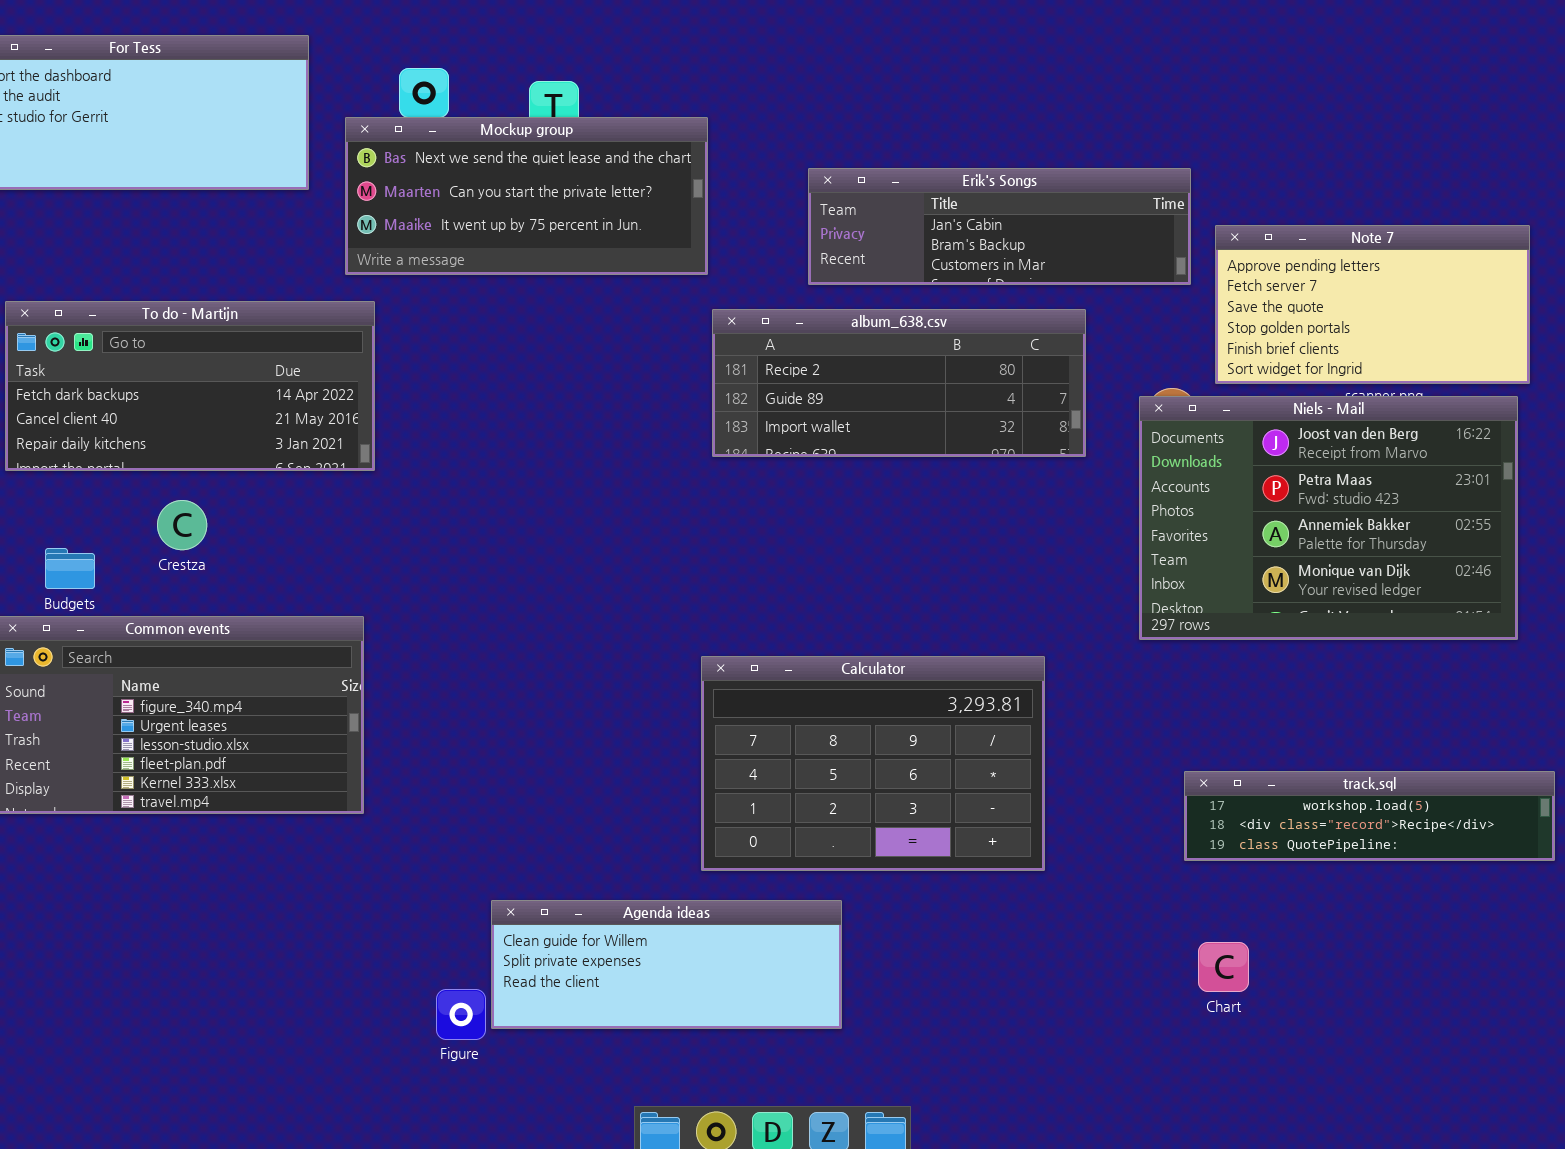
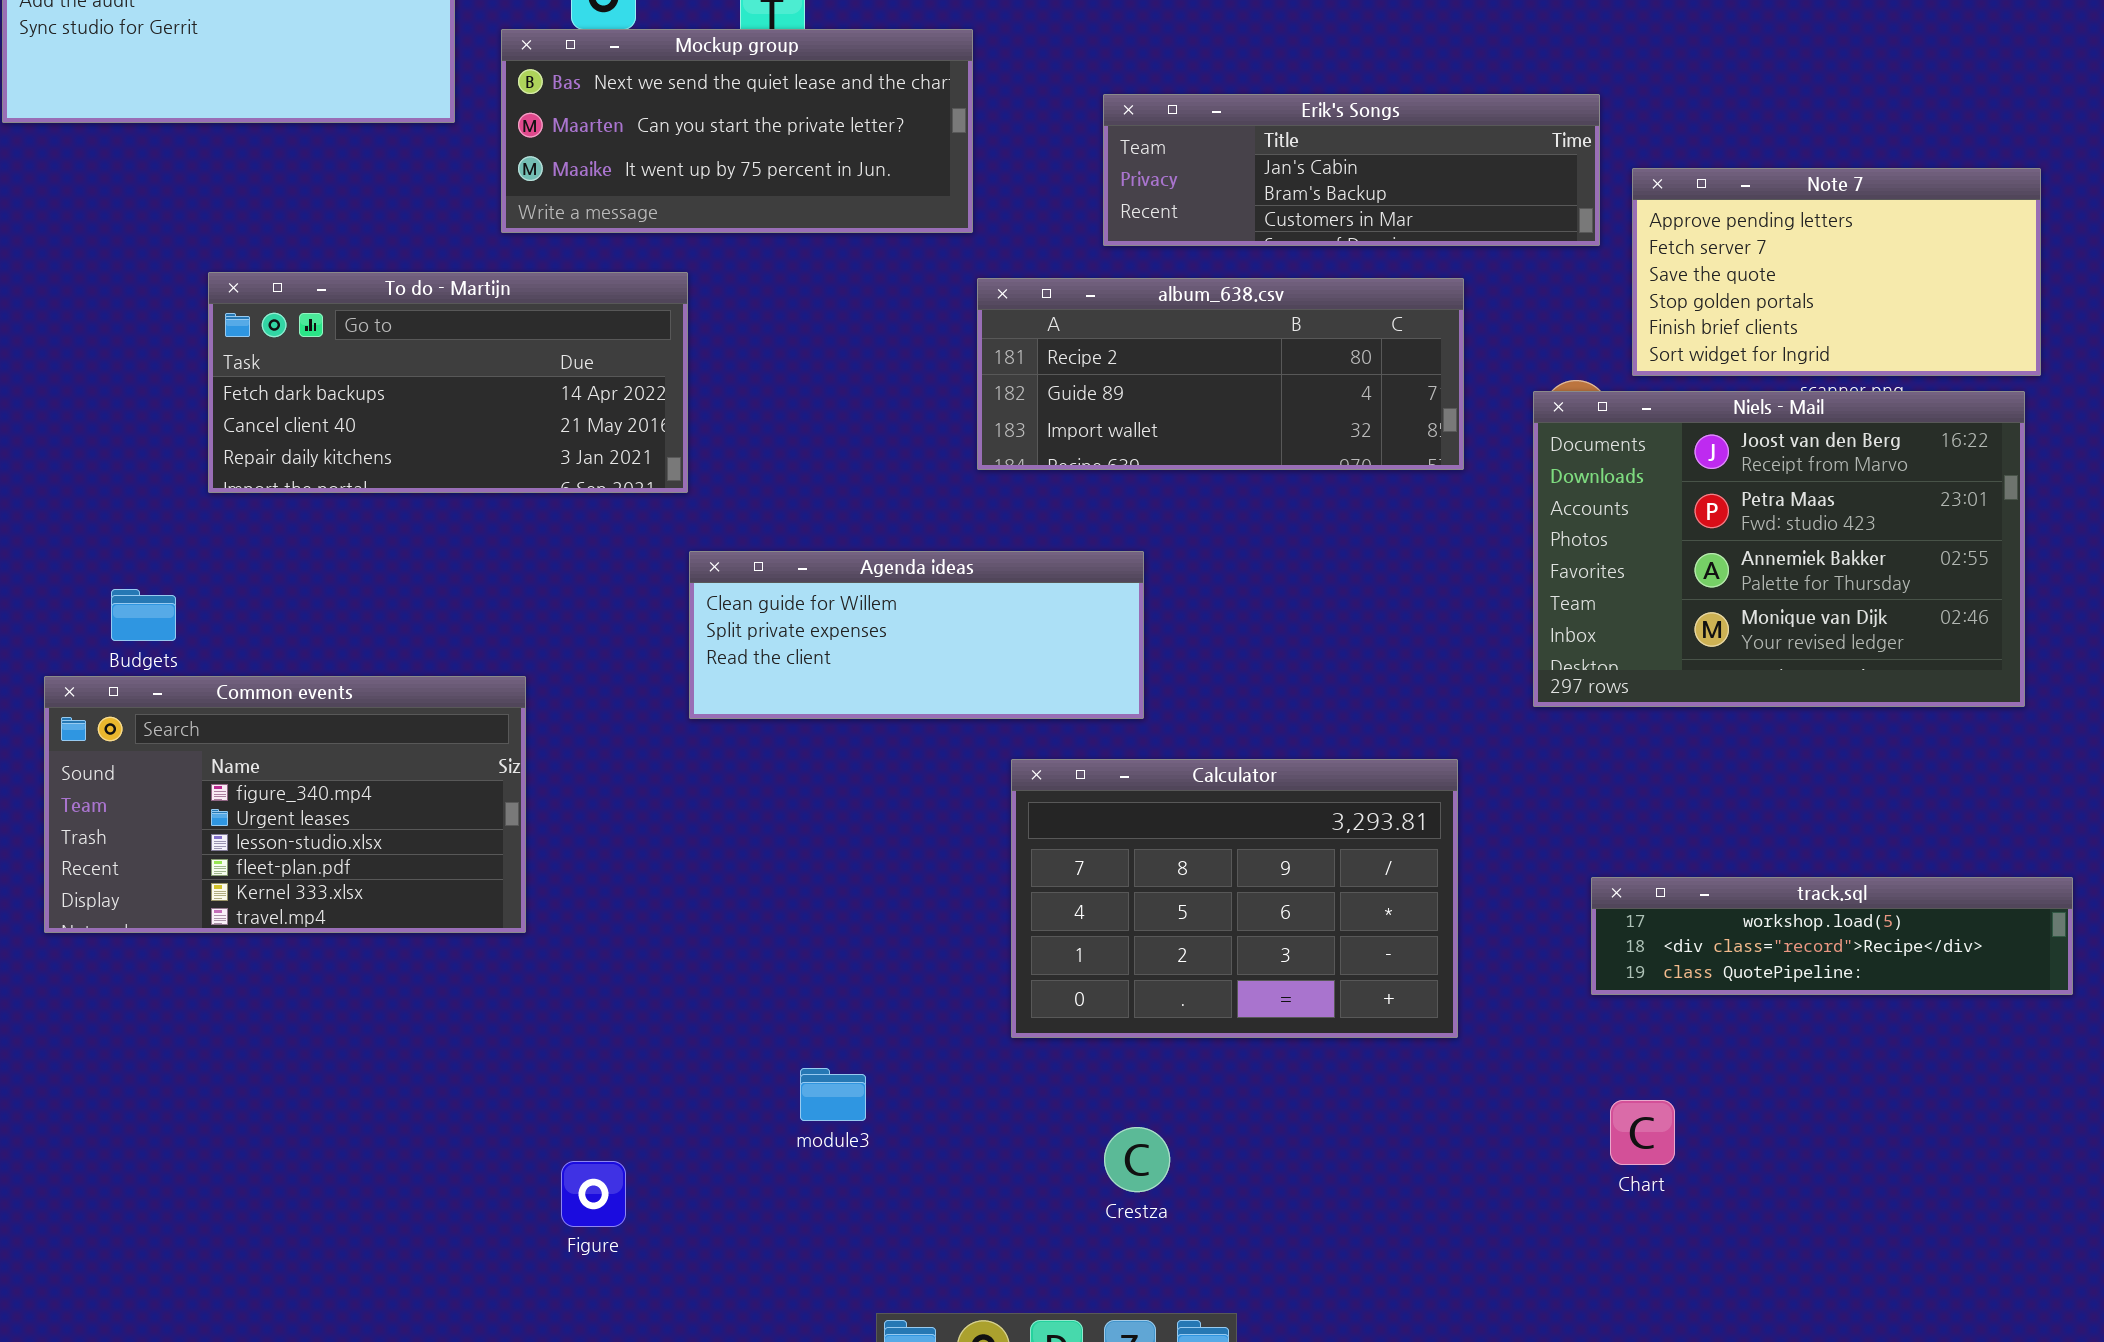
To do - Martijn: [5,301,375,471] -> [208,272,688,493], moved
Crestza: [157,500,207,550] -> [1104,1127,1170,1192], moved
Calculator: [701,656,1045,871] -> [1011,759,1458,1038], moved
Agenda ideas: [491,900,842,1029] -> [689,551,1144,719], moved
Figure: [436,989,486,1040] -> [561,1161,626,1227], moved

